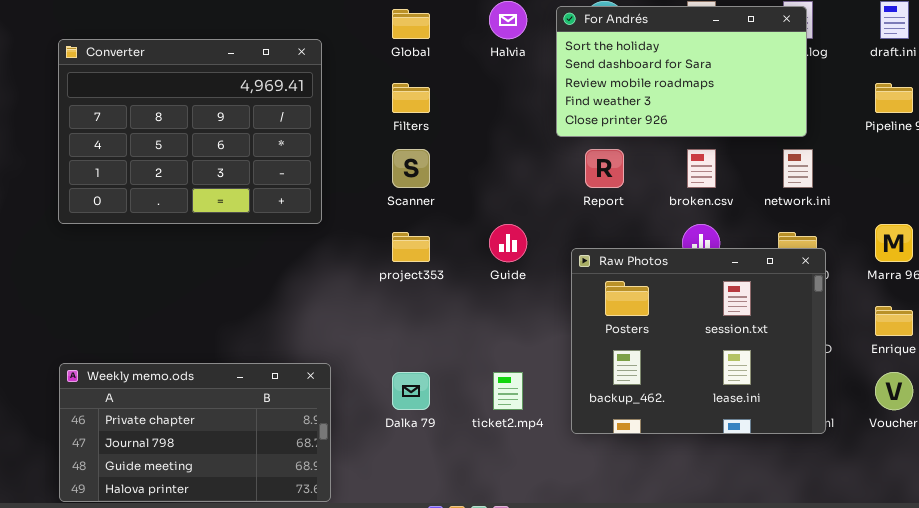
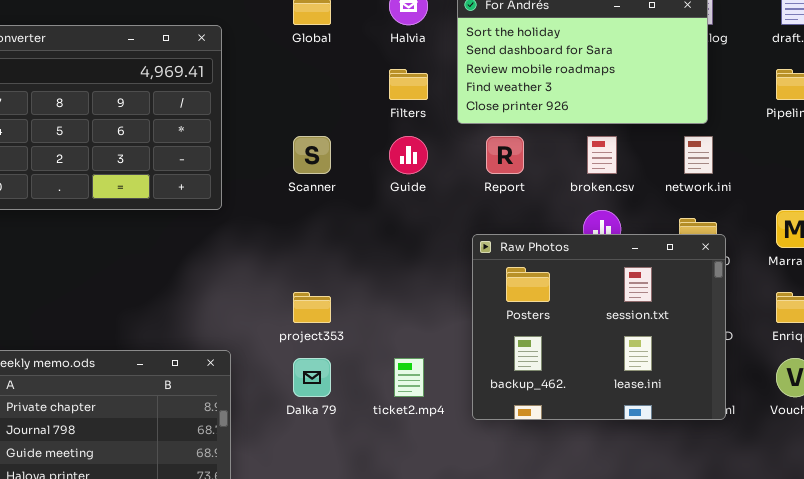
Filters: [392,83,430,113] -> [389,69,428,100], moved
Guide: [489,224,527,262] -> [389,136,428,174], moved
project353: [392,232,430,262] -> [293,292,331,323], moved

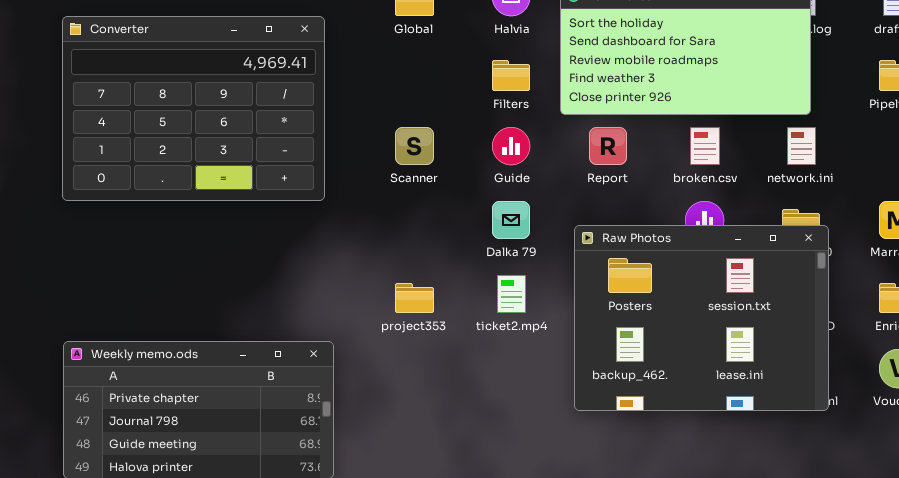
Dalka 79: [293,358,331,397] -> [492,201,530,239], moved
ticket2.mp4: [394,358,424,397] -> [497,275,526,313], moved

